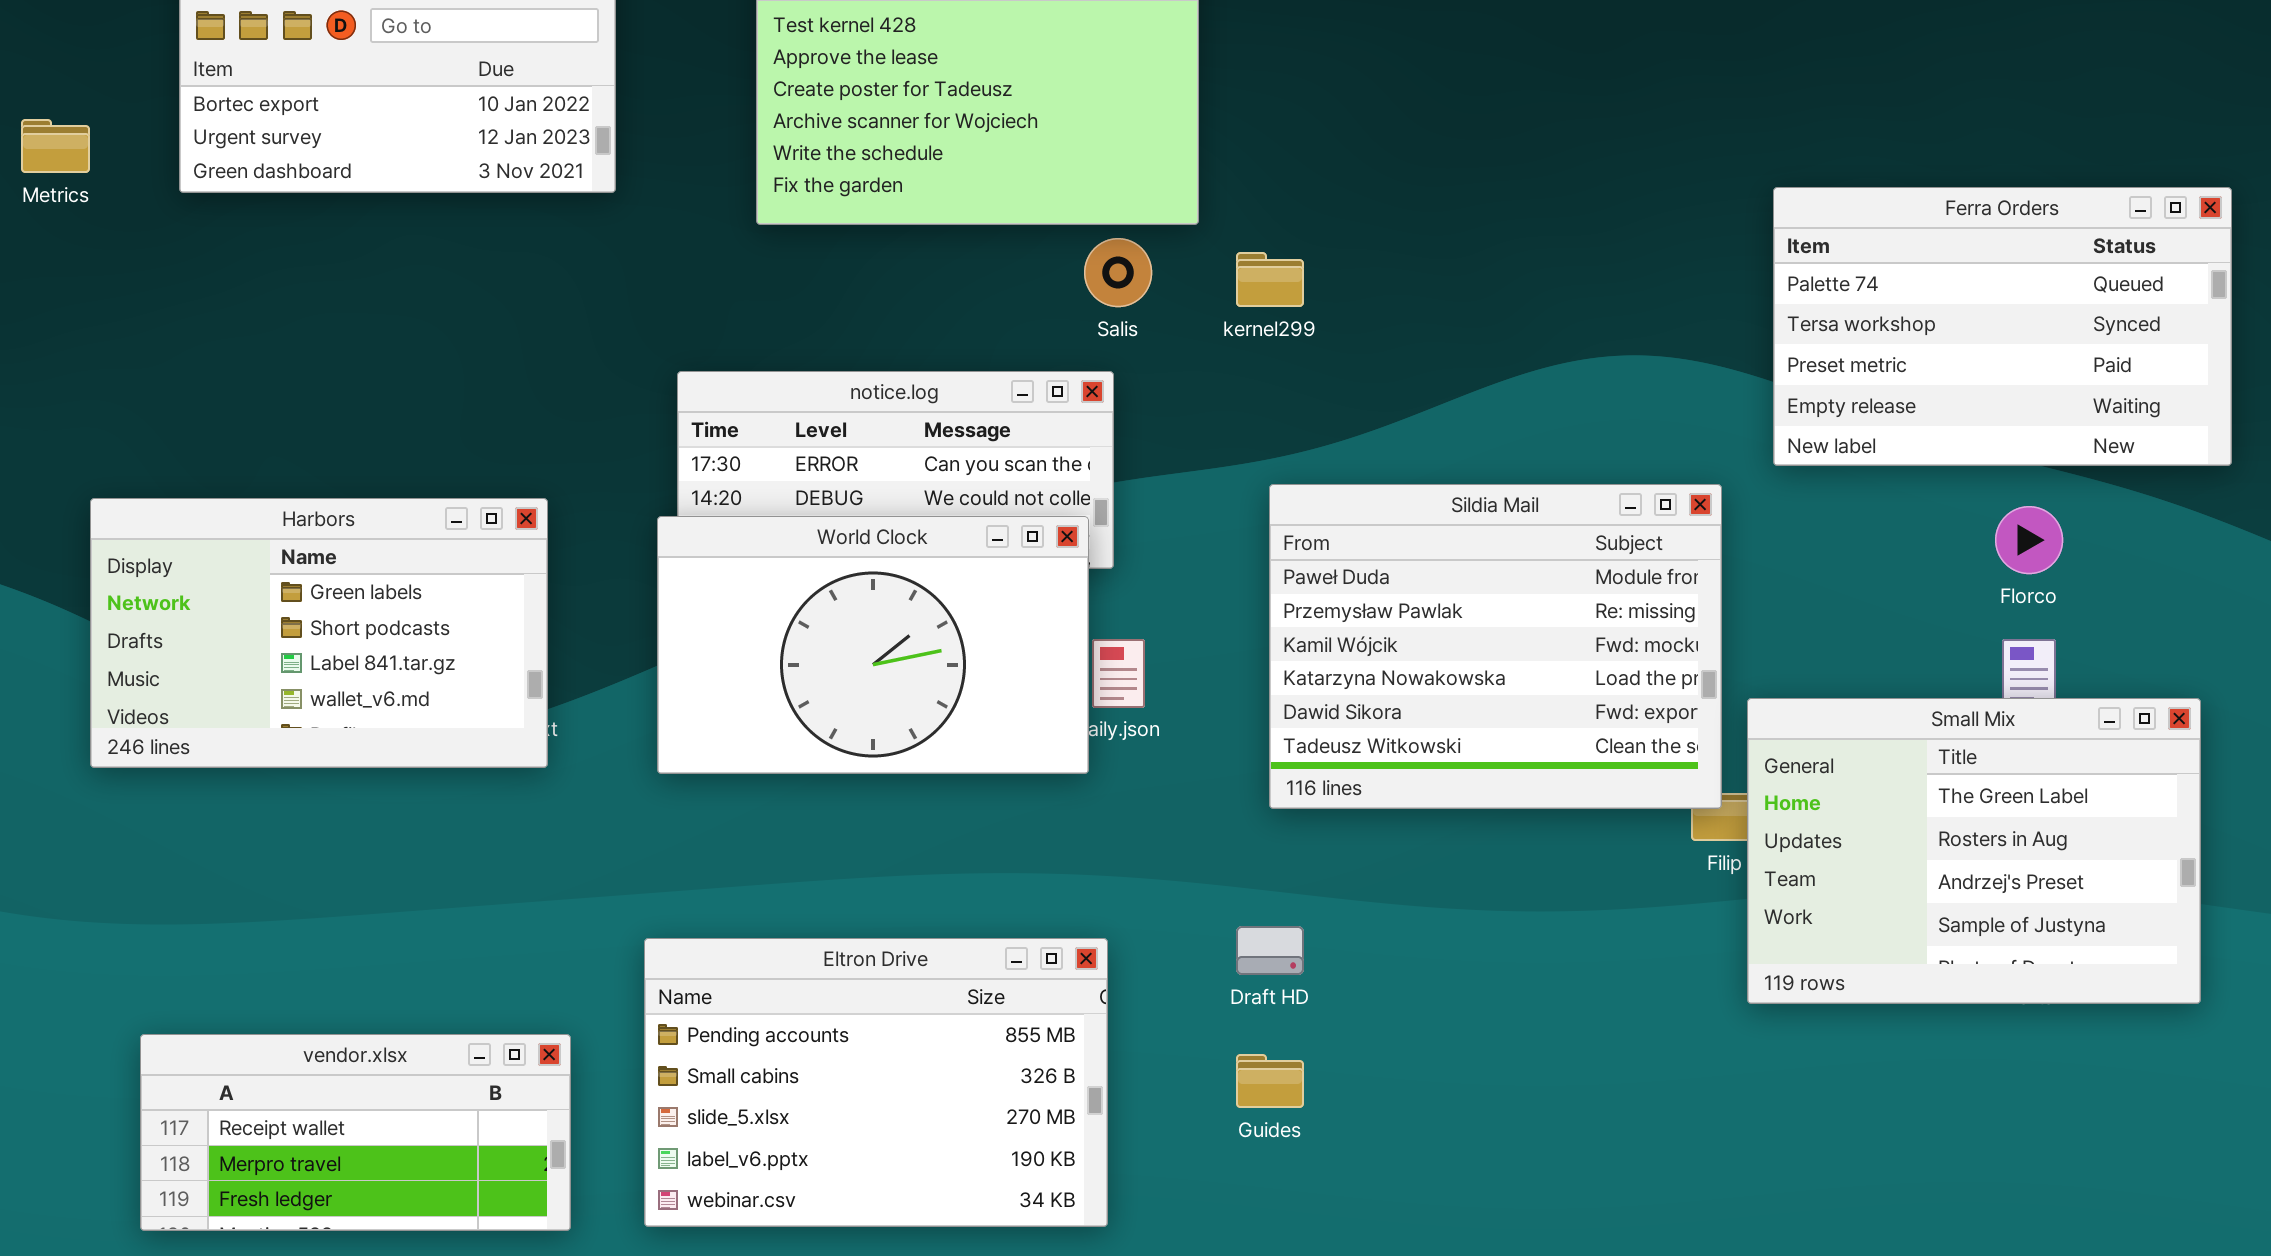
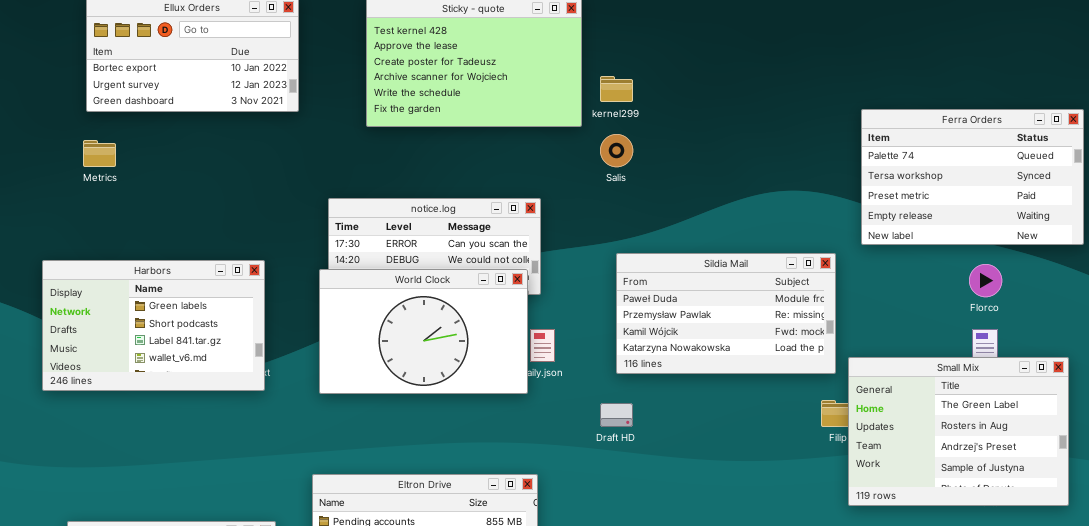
Metrics: [21,119,90,173] -> [83,140,116,167], moved
Salis: [1084,238,1152,307] -> [600,134,633,167], moved
kernel299: [1236,252,1304,307] -> [600,76,633,102], moved
Sildia Mail: [1269,484,1722,809] -> [616,253,836,374], resized
Draft HD: [1236,926,1304,975] -> [600,403,633,427], moved

